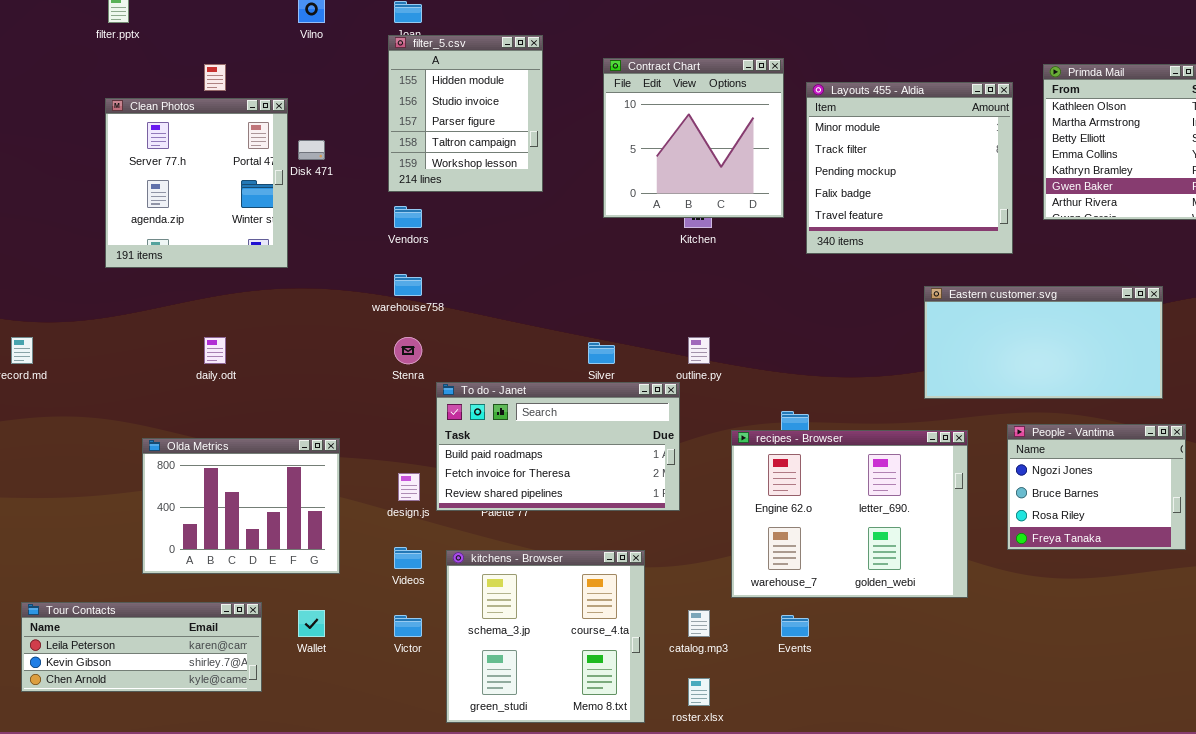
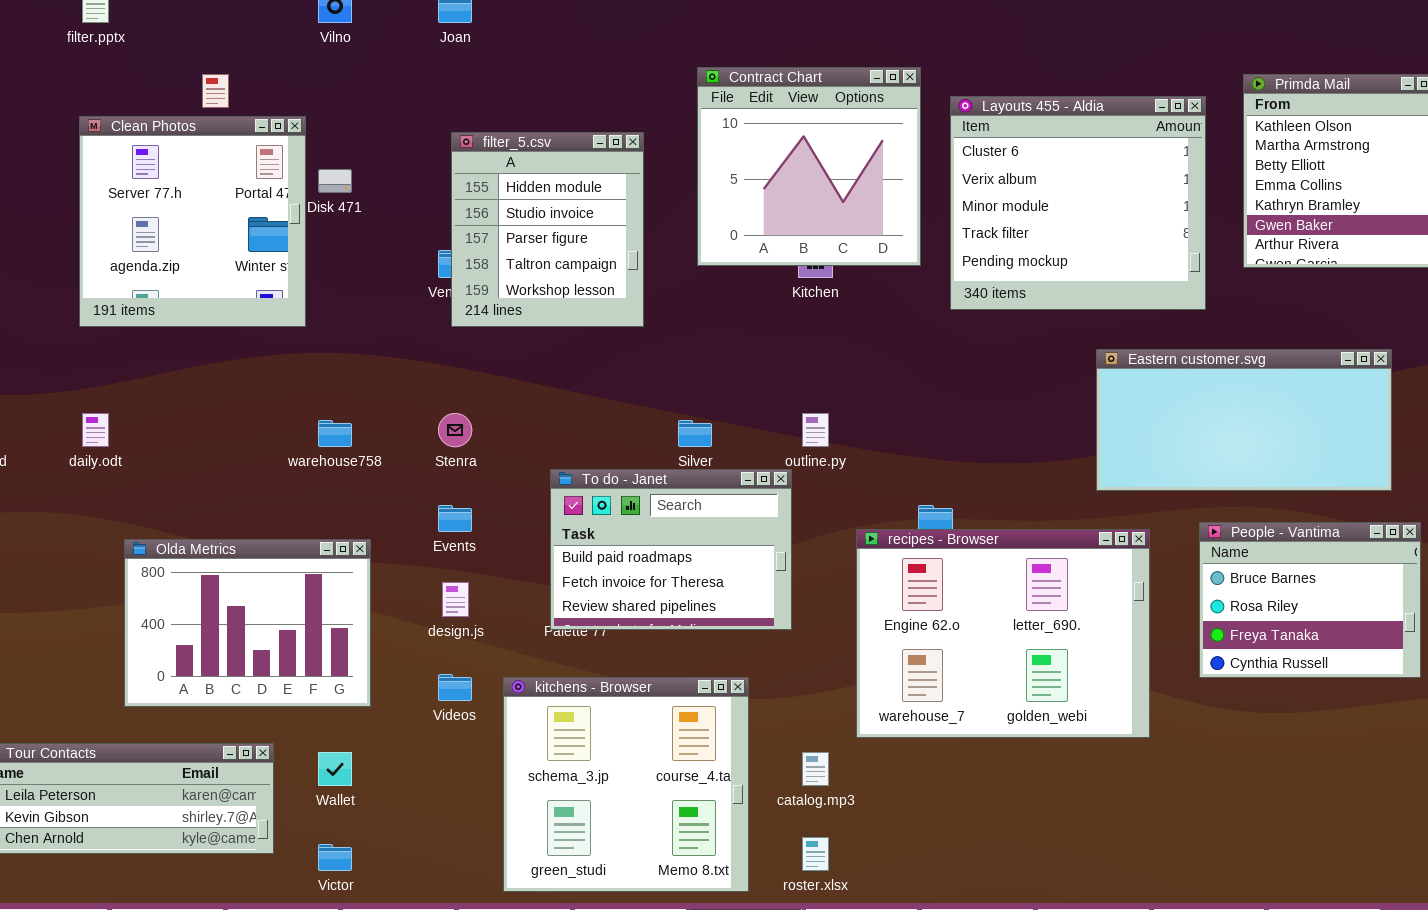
filter_5.csv: [388,35,543,192] -> [451,132,644,327], moved
Layouts 455 - Aldia: [806,82,1013,254] -> [950,96,1206,310], scrolled up 2 rows
warehouse758: [394,274,422,296] -> [318,420,352,447], moved
daily.odt: [204,337,226,364] -> [82,413,109,447], moved
To do - Janet: [436,382,680,511] -> [550,469,792,630], resized
People - Vantima: [1007,424,1186,550] -> [1199,522,1421,678], scrolled down 1 row
Victor: [394,615,422,637] -> [318,844,352,871], moved
Events: [781,615,809,637] -> [438,505,472,532], moved

